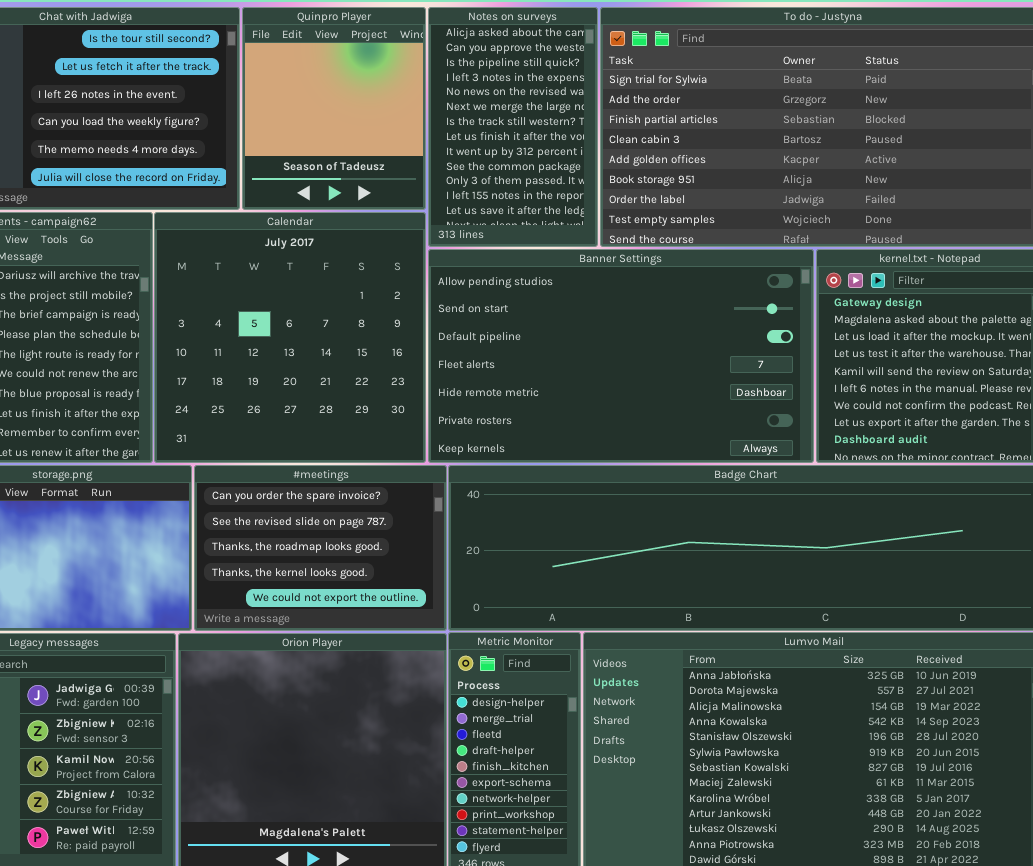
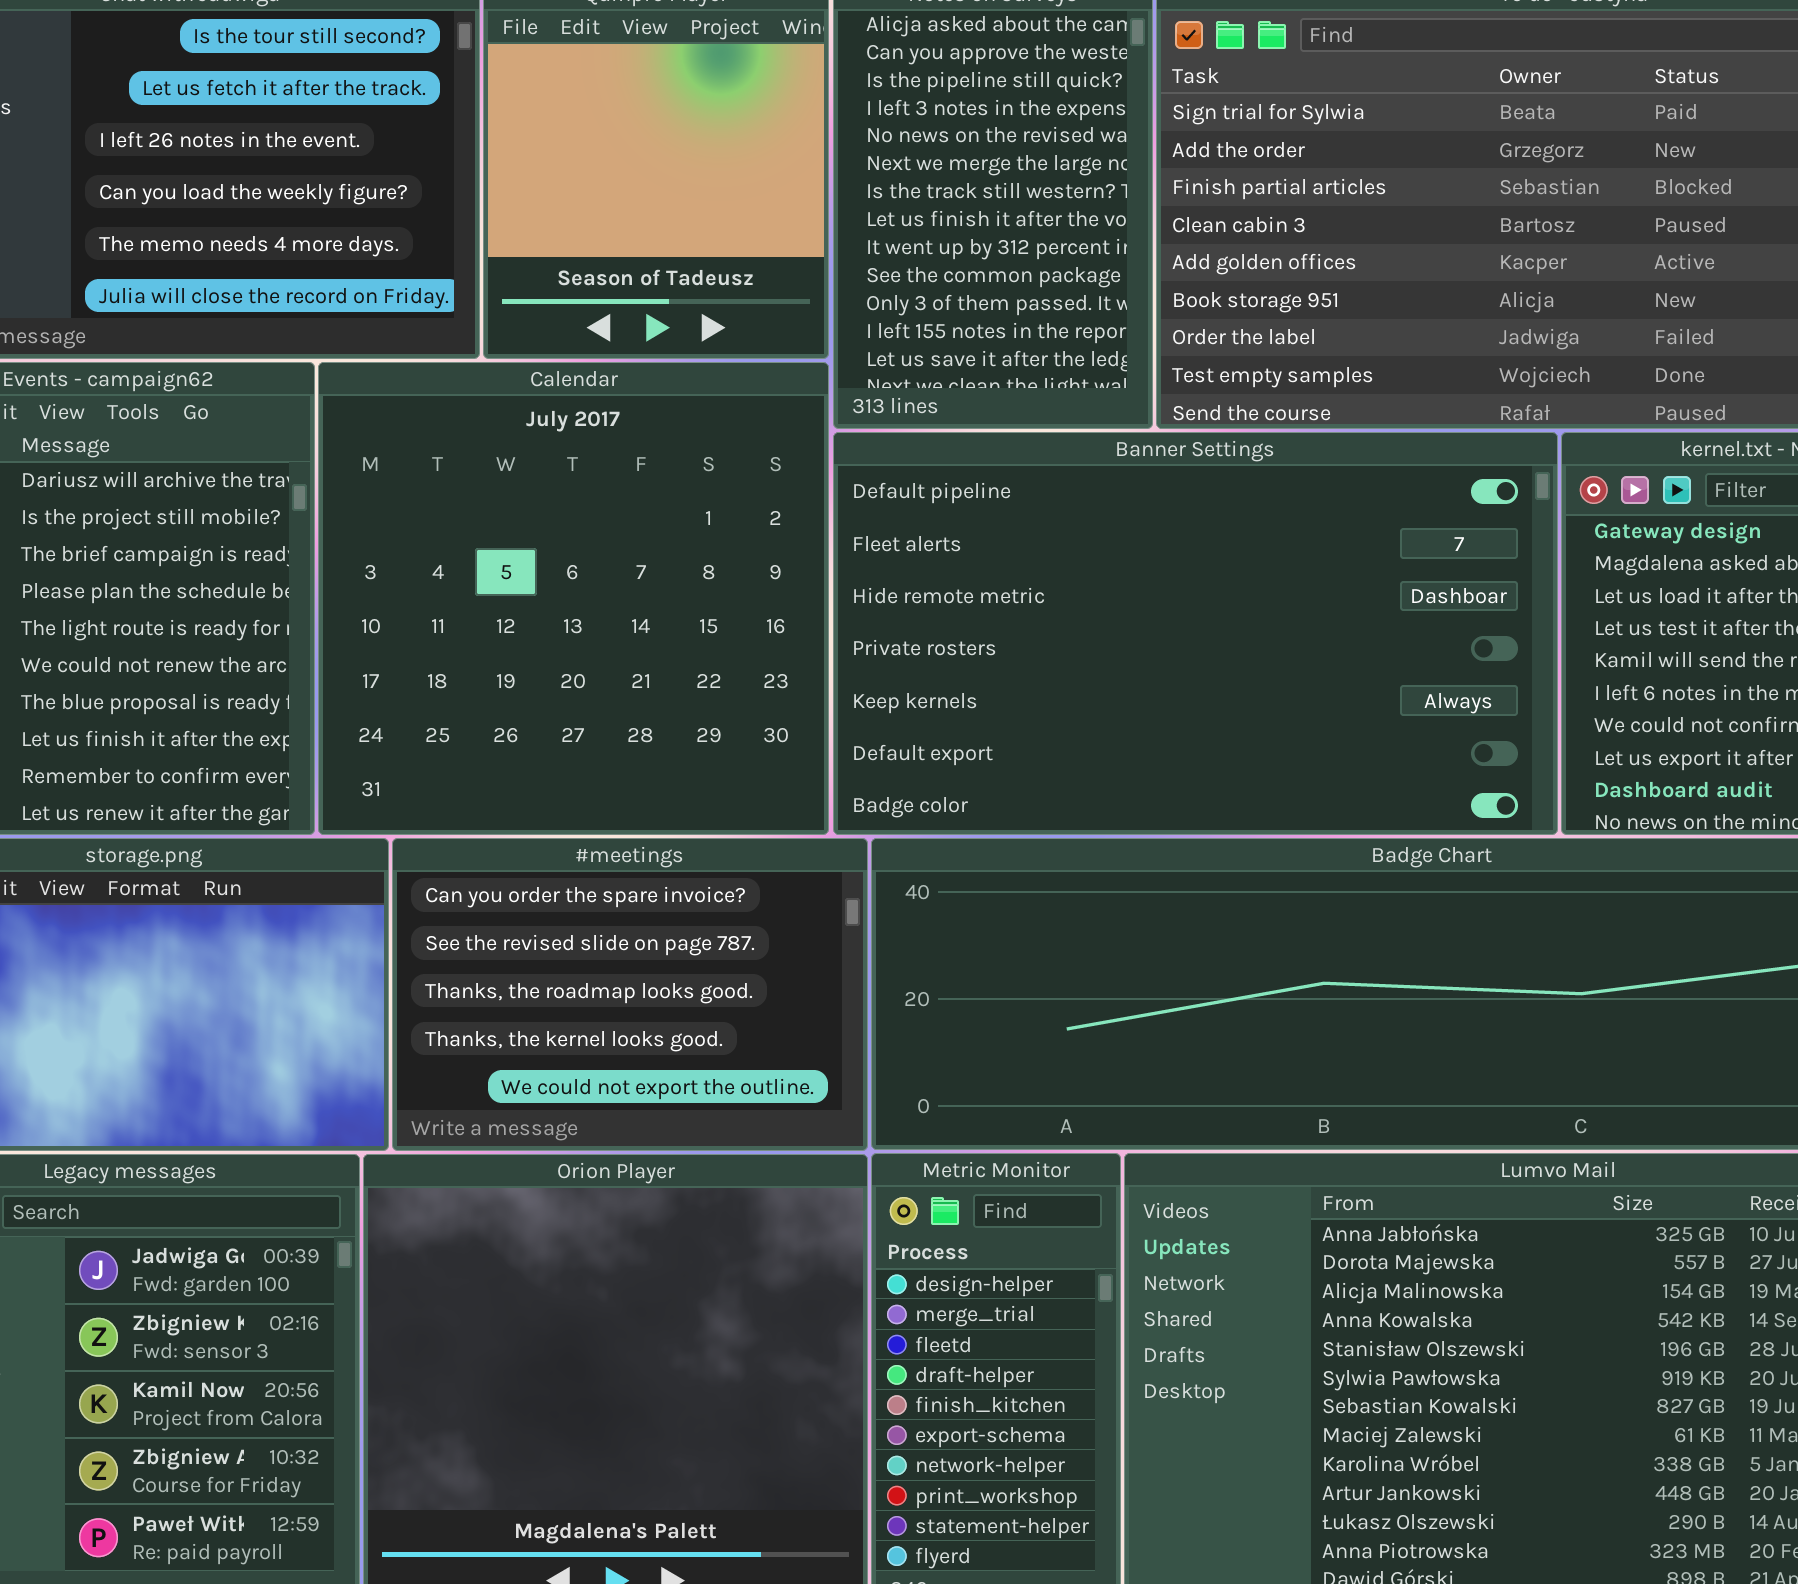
Banner Settings: [428,249,814,463] -> [833,432,1558,835], scrolled down 2 rows

